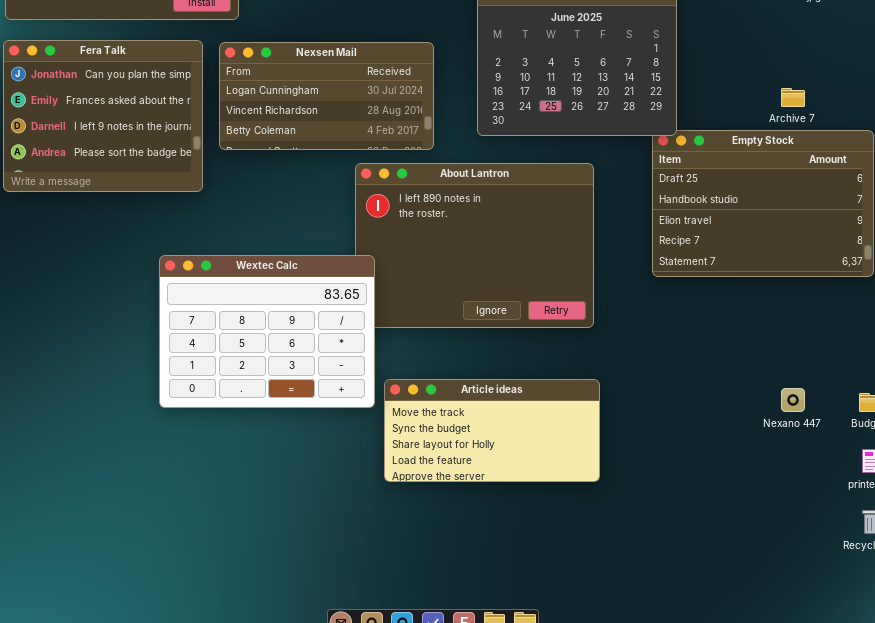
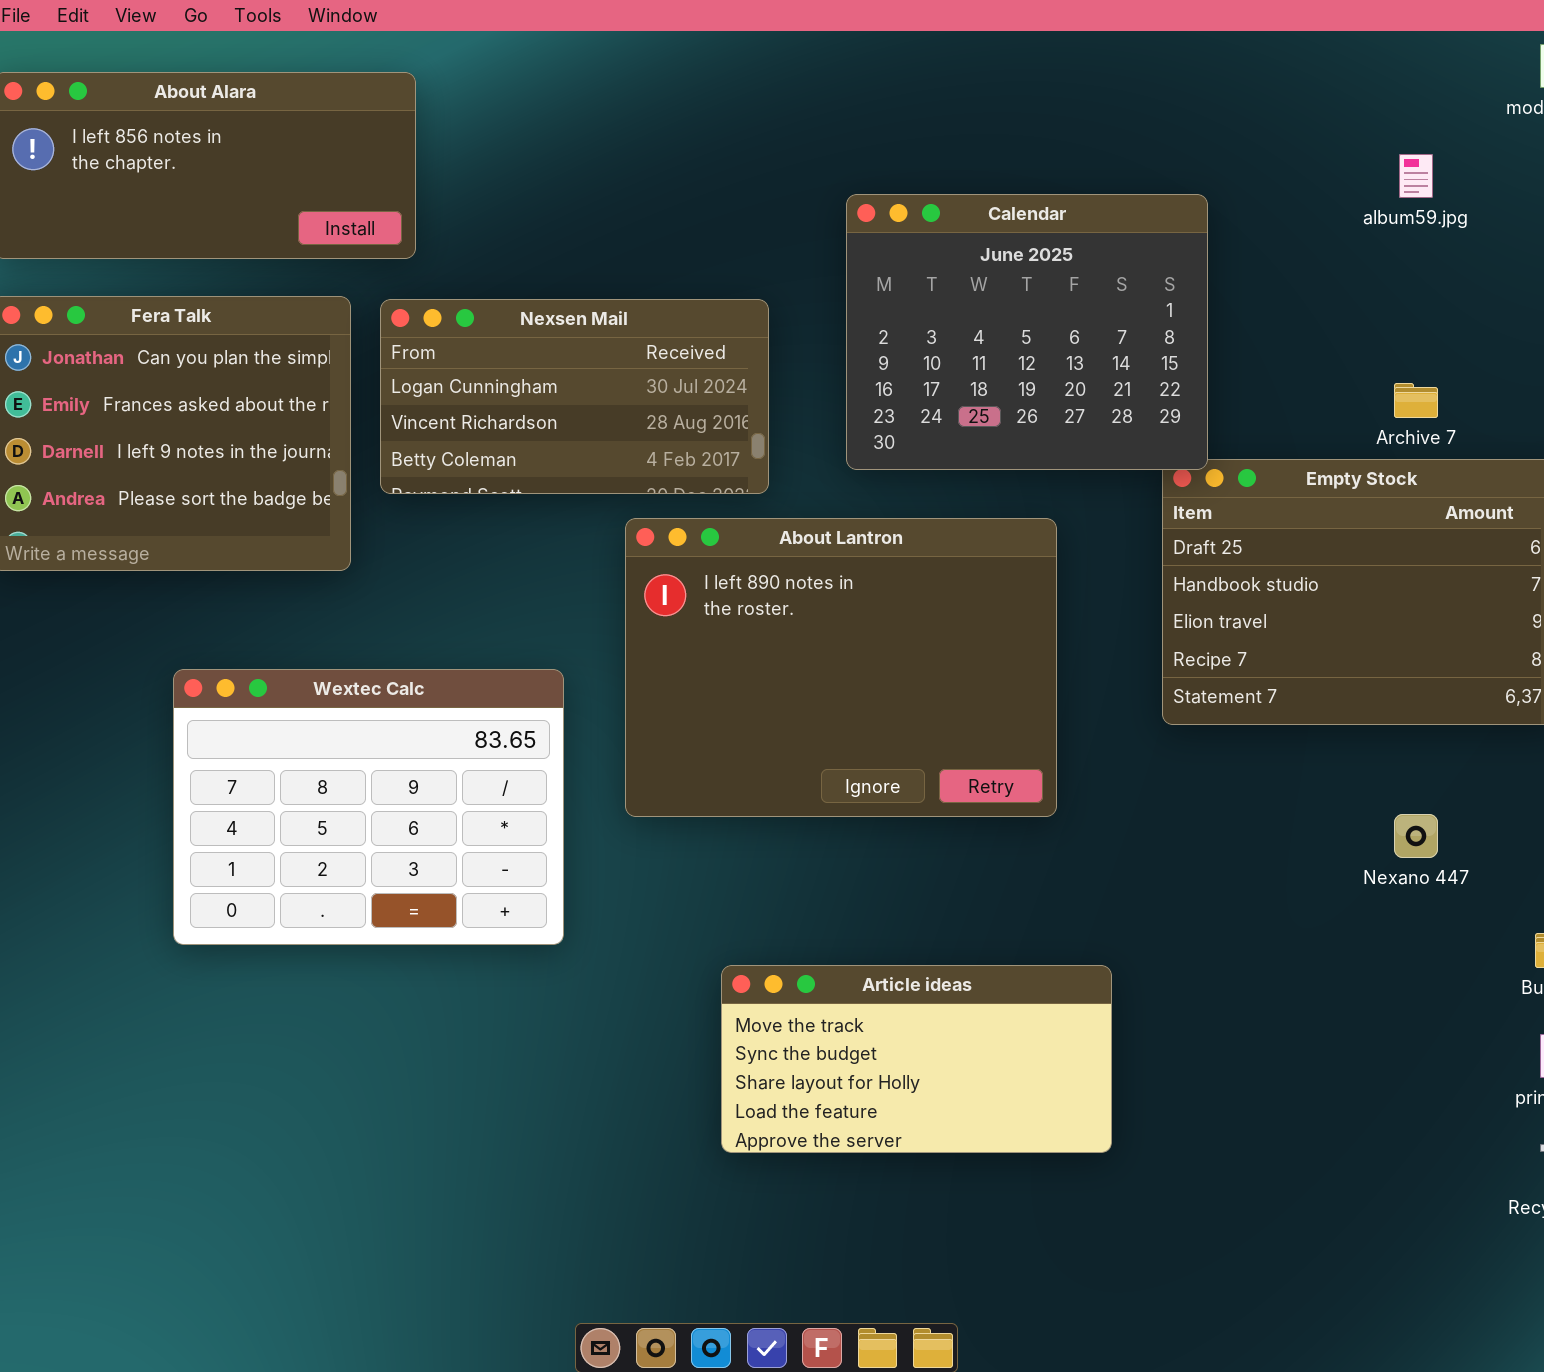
Wextec Calc: [159,255,375,408] -> [173,669,564,945], moved
Article ideas: [384,379,600,482] -> [721,965,1112,1153], moved
Nexano 447: [781,388,805,412] -> [1394,814,1438,858], moved

